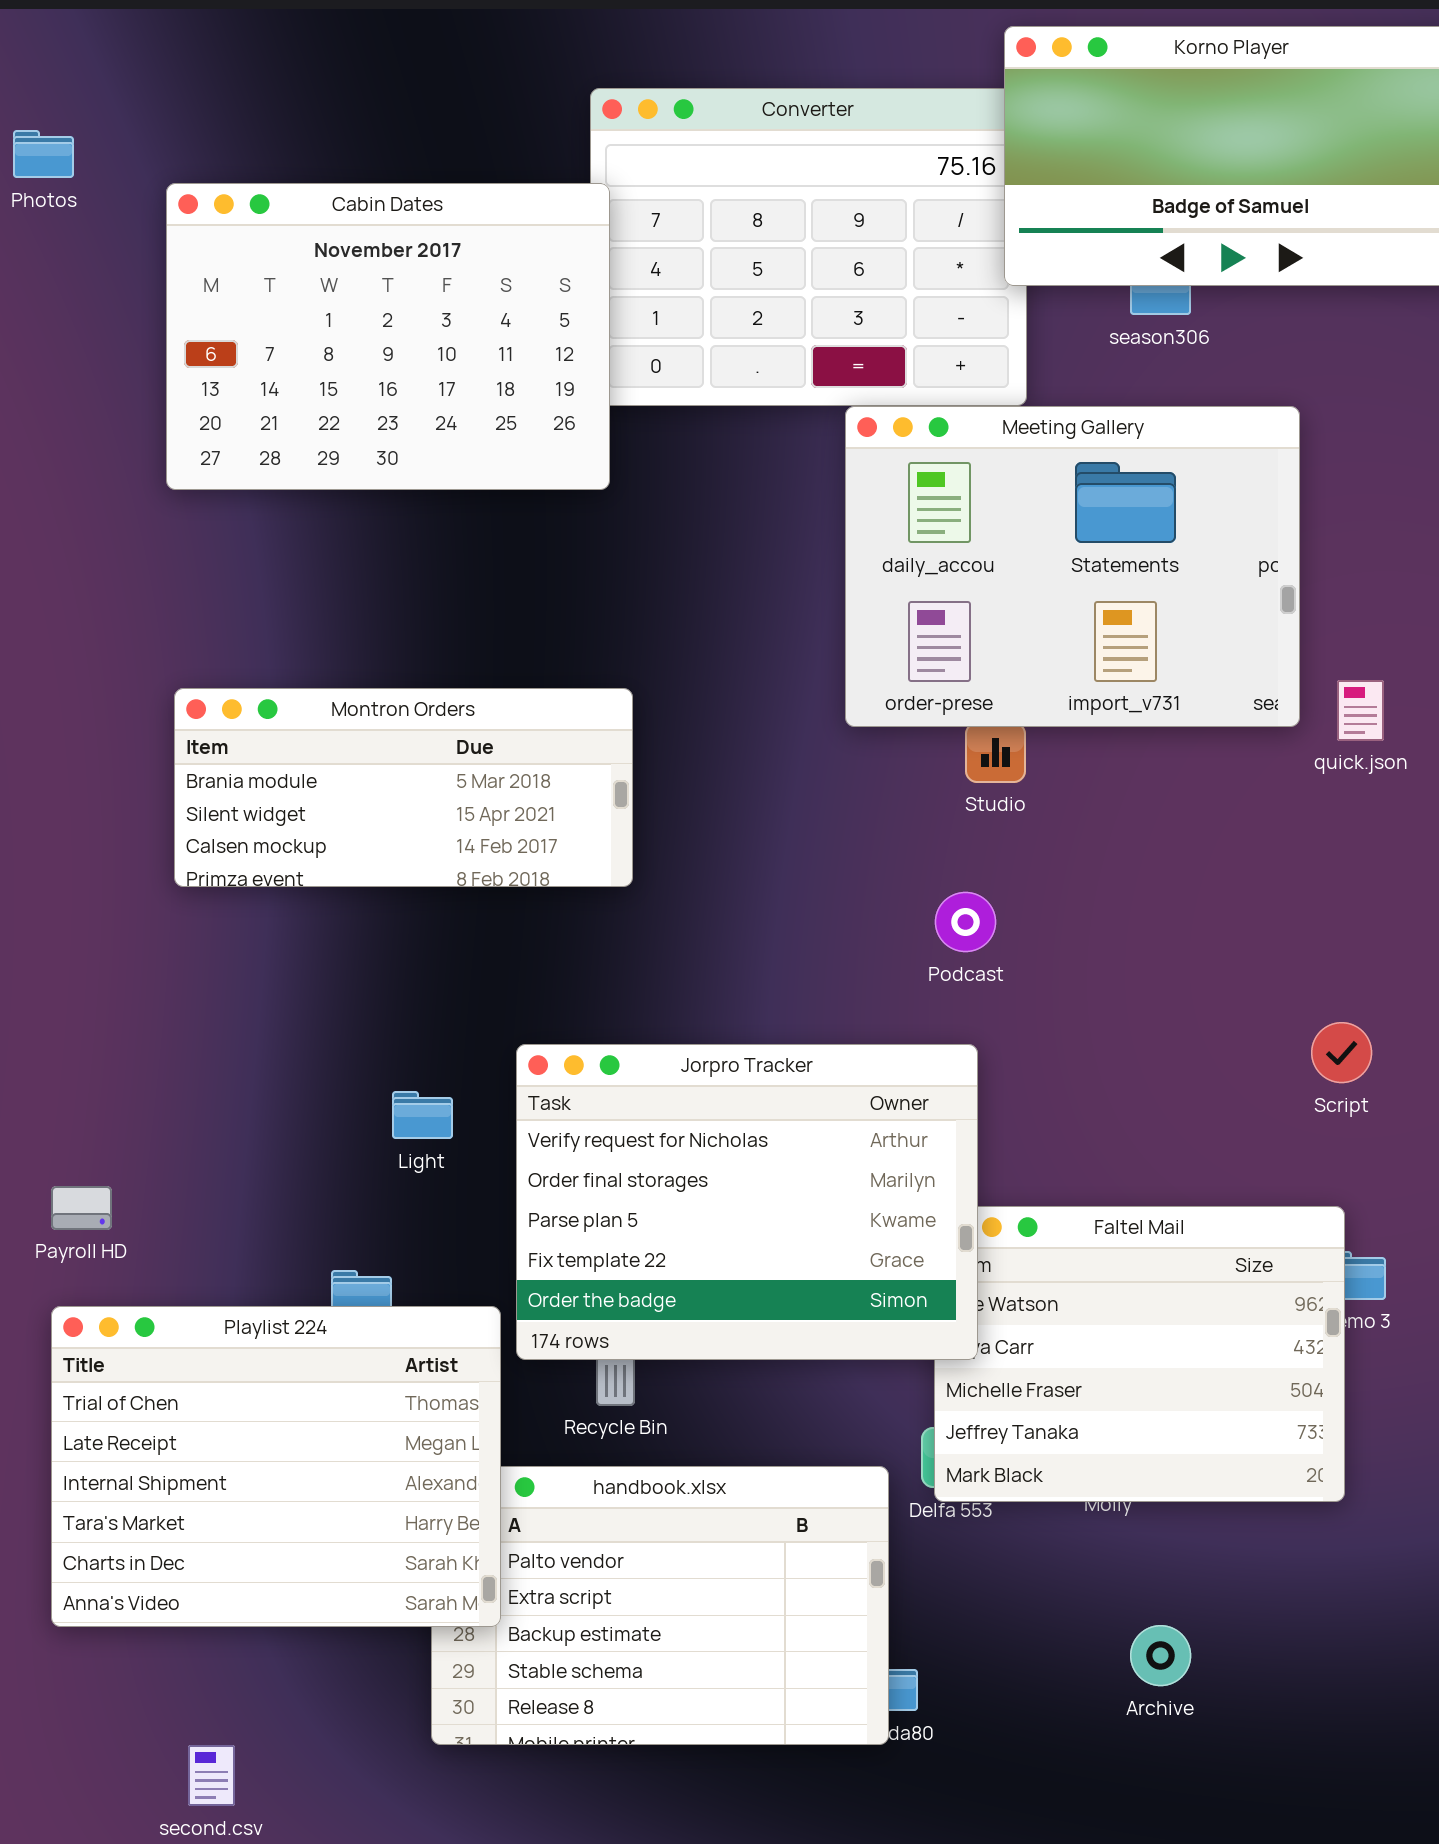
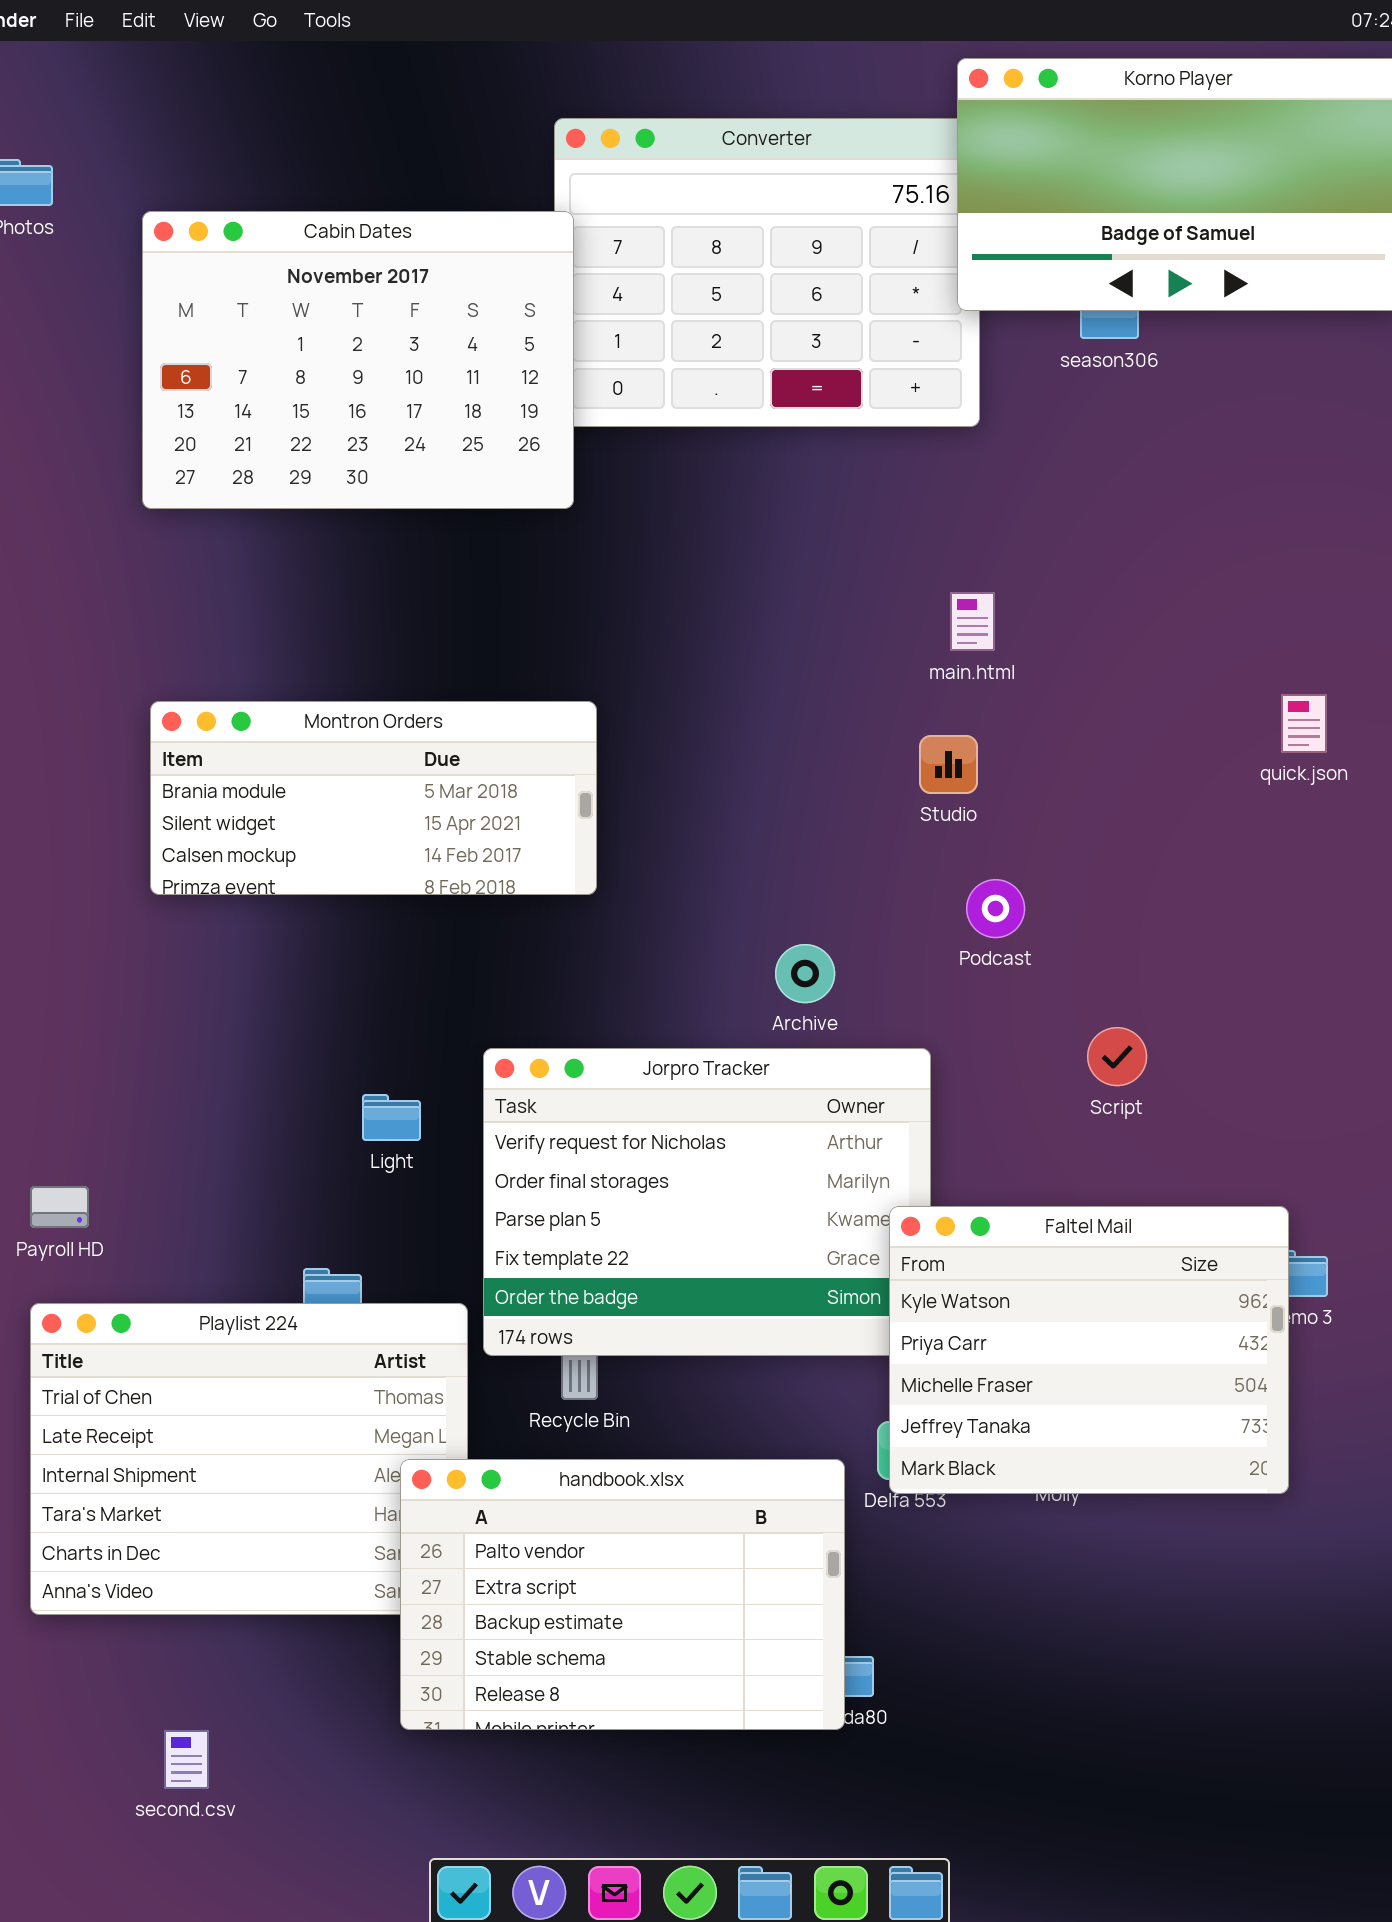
Meeting Gallery: [845,406,1300,727] -> none, closed
Podcast: [935,892,996,952] -> [966,879,1025,938], moved
Script: [1311,1022,1372,1083] -> [1087,1027,1147,1086], moved
Faltel Mail: [934,1206,1345,1502] -> [889,1206,1289,1494], raised
handbook.xlsx: [431,1466,889,1745] -> [400,1459,845,1730], raised
Archive: [1130,1625,1191,1686] -> [775,944,835,1003], moved

